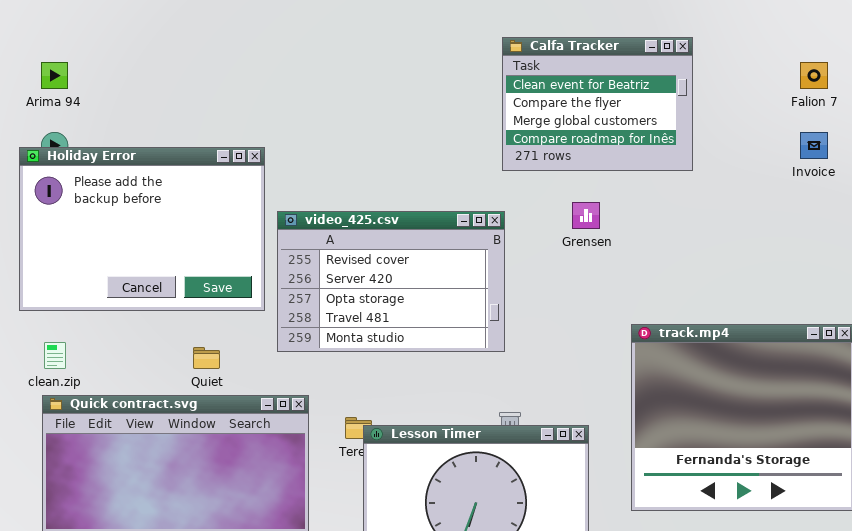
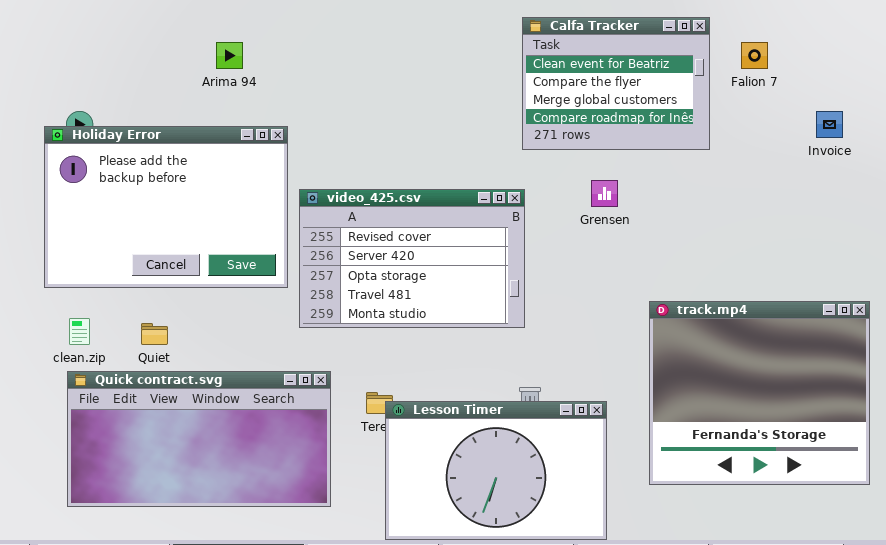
Arima 94: [41,62,68,89] -> [216,42,243,69], moved
Falion 7: [800,62,828,89] -> [741,42,768,69], moved
Quiet: [193,347,220,369] -> [141,323,168,345], moved

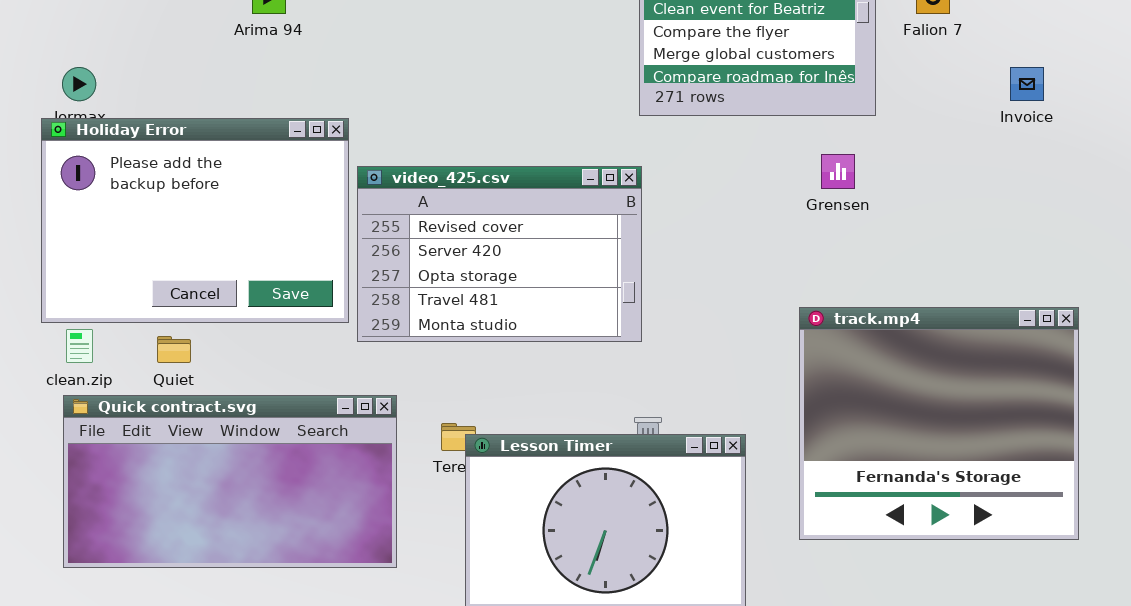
Holiday Error: [44,126,288,288] -> [41,118,349,323], moved
Grensen: [591,180,618,207] -> [821,154,855,189], moved

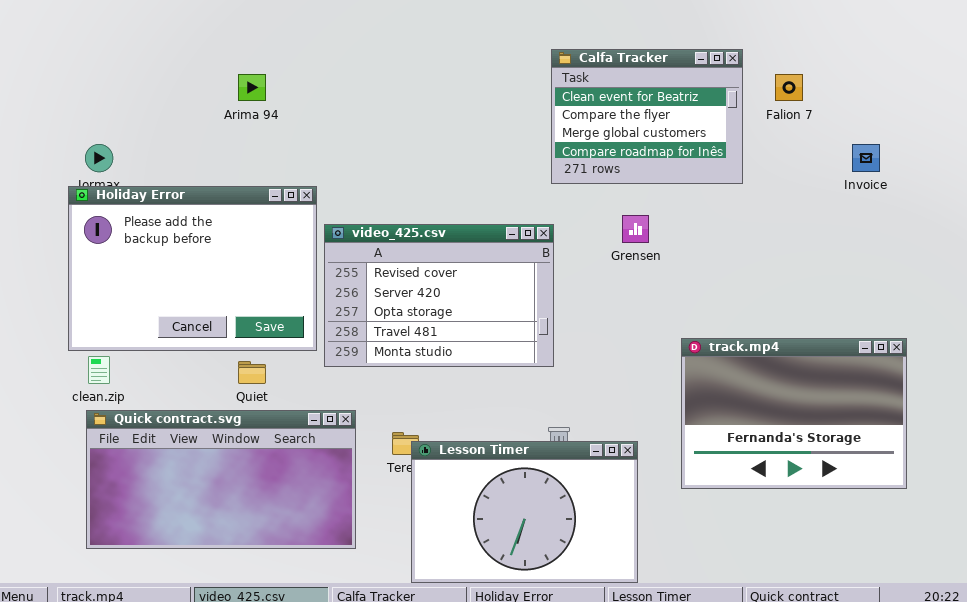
Grensen: [821,154,855,189] -> [622,215,649,243], moved
track.mp4: [799,307,1079,540] -> [681,338,907,489], resized
Quiet: [157,336,191,363] -> [238,361,266,384], moved

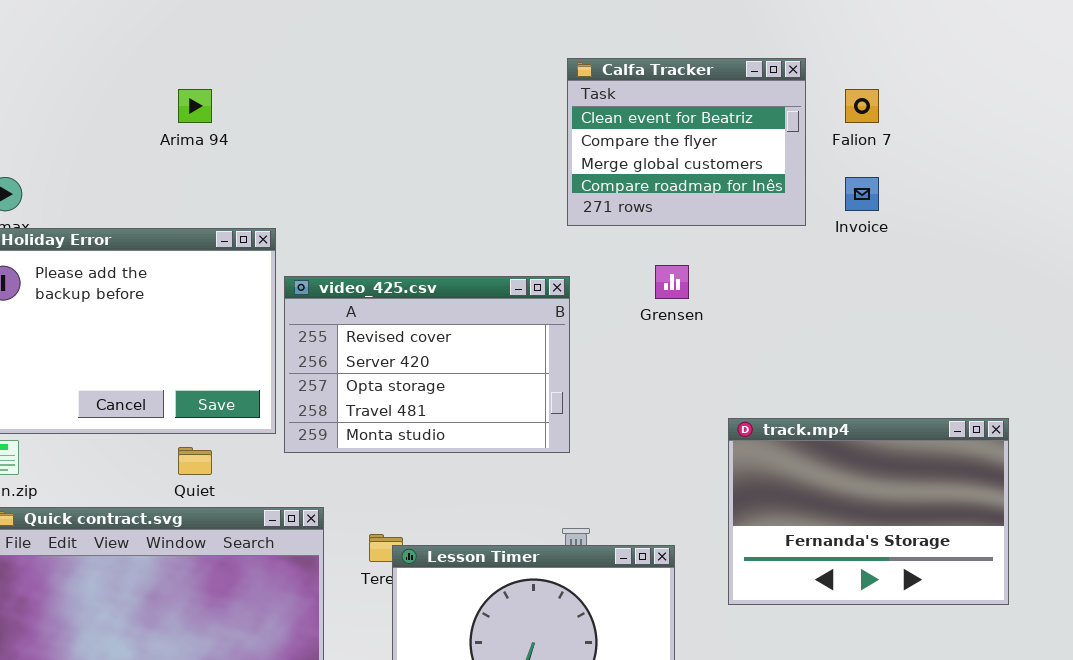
Invoice: [852,144,880,172] -> [845,177,879,211], moved

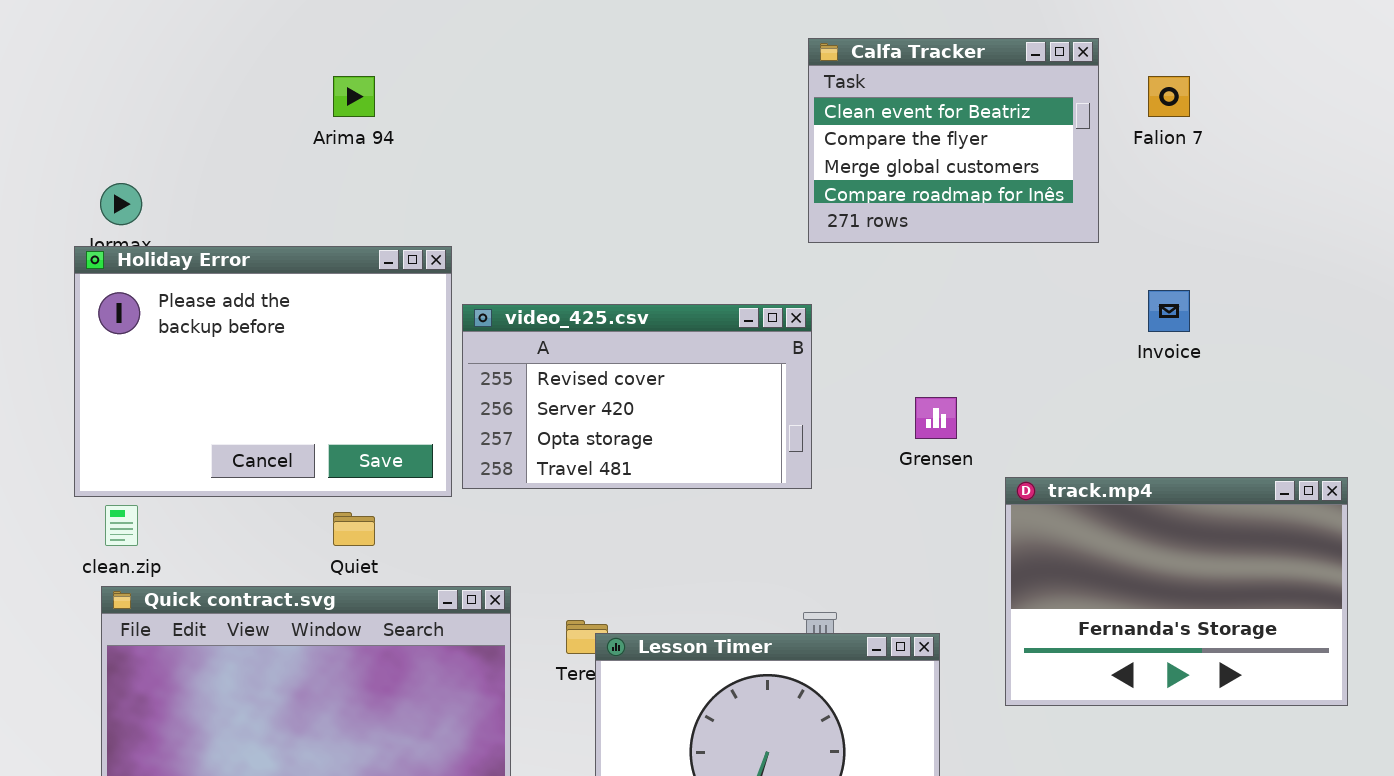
Invoice: [845,177,879,211] -> [1148,290,1190,332], moved
Grensen: [655,265,689,299] -> [915,397,957,439], moved
video_425.csv: [284,276,570,453] -> [462,304,812,489], resized

